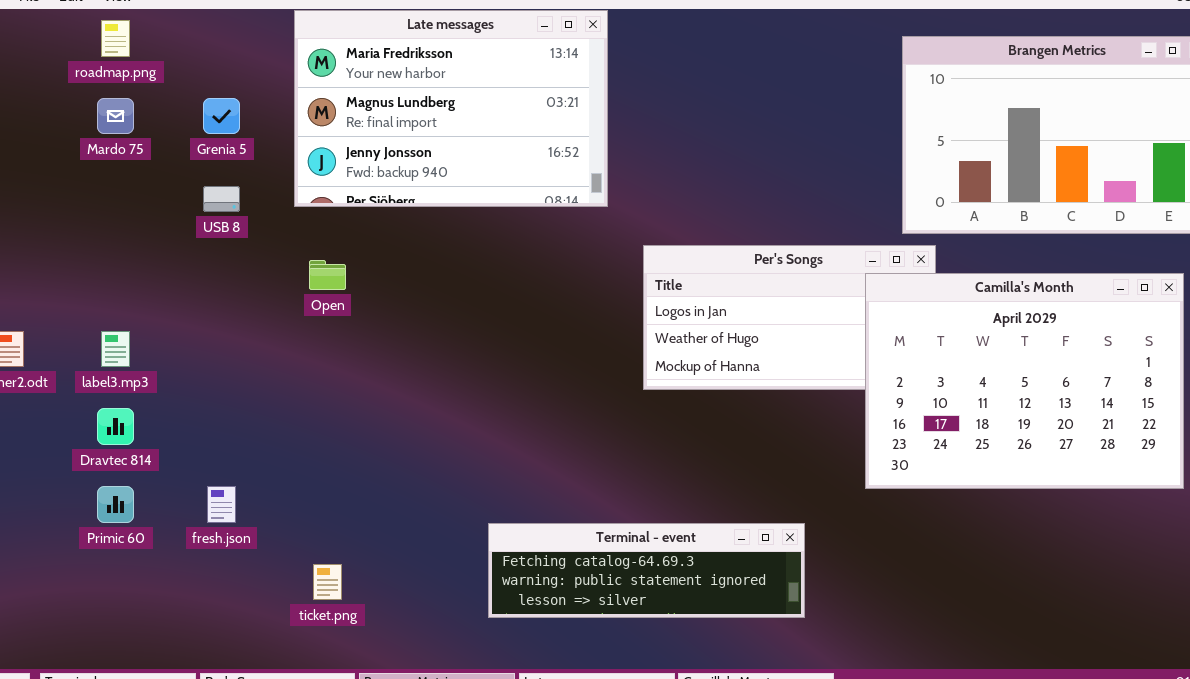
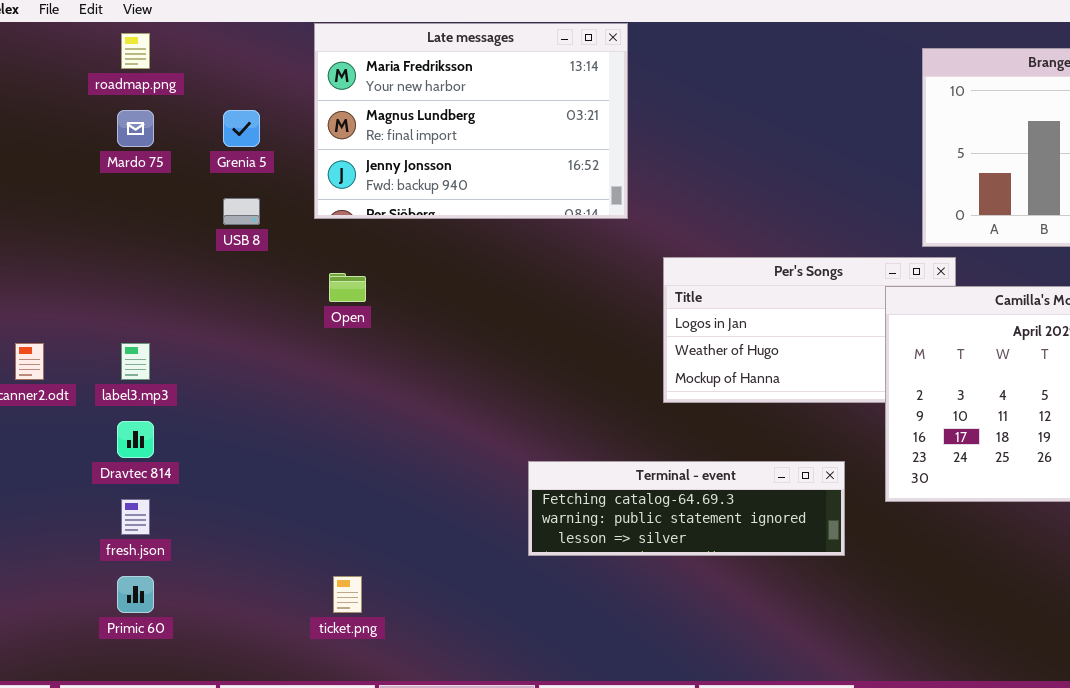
Primic 60: [97,486,134,523] -> [117,576,154,613], moved
fresh.json: [207,486,236,523] -> [121,499,150,535], moved
Terminal - event: [488,523,805,618] -> [528,461,845,556], moved

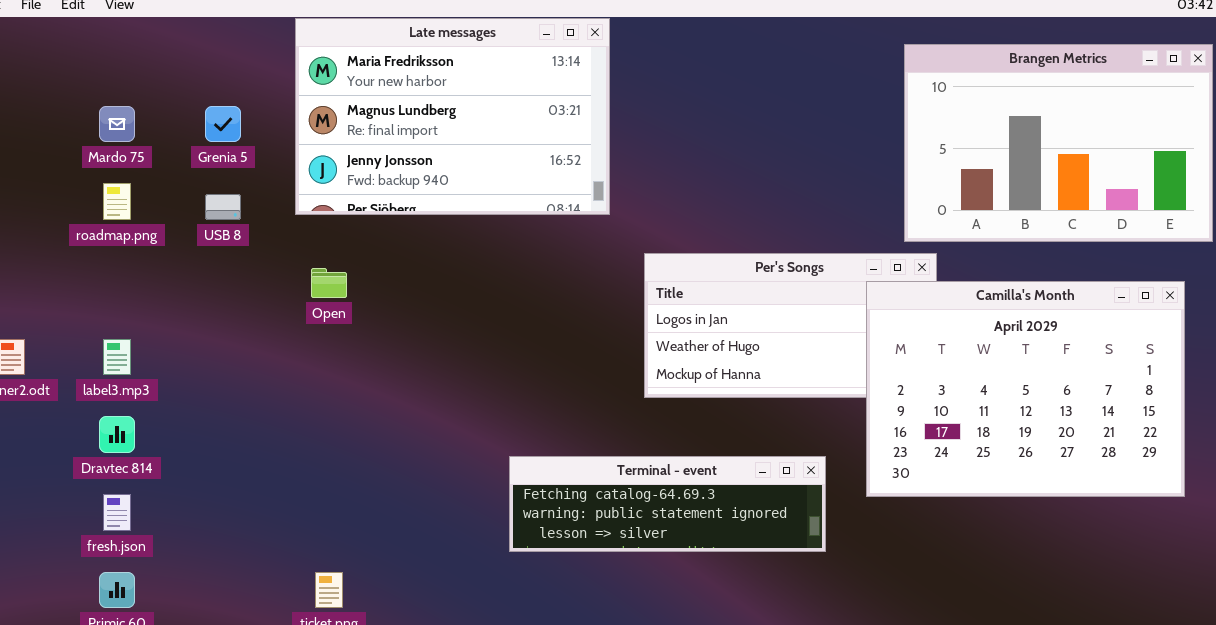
roadmap.png: [121,33,150,69] -> [103,183,131,220], moved

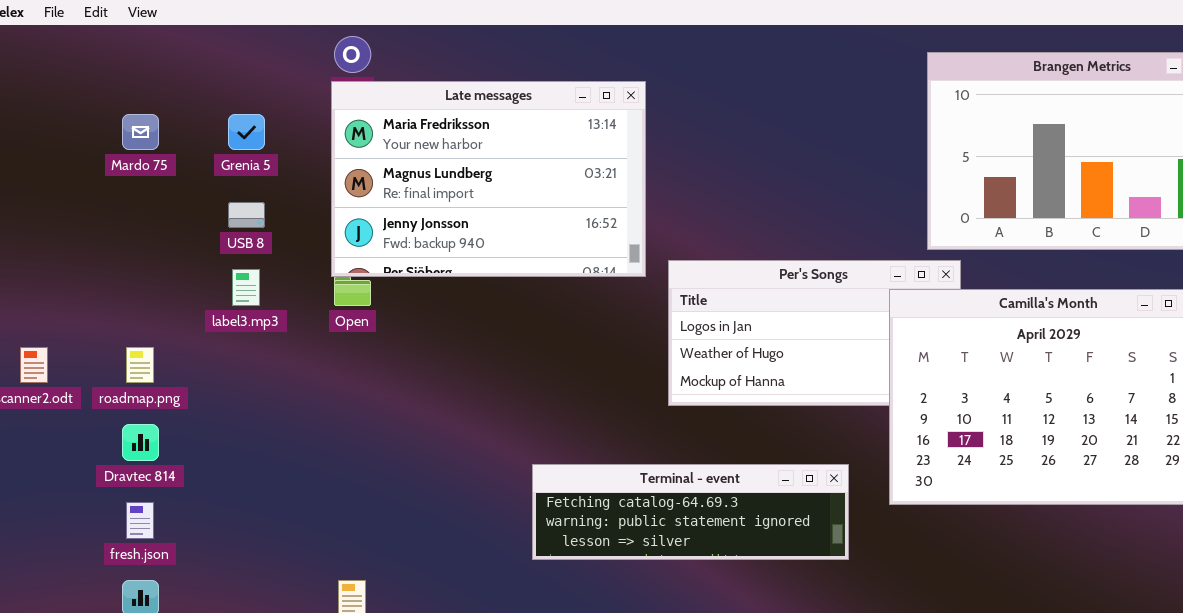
Late messages: [295,18,610,215] -> [331,81,646,277], moved
roadmap.png: [103,183,131,220] -> [126,347,154,383], moved
label3.mp3: [103,339,131,375] -> [232,269,260,306], moved

